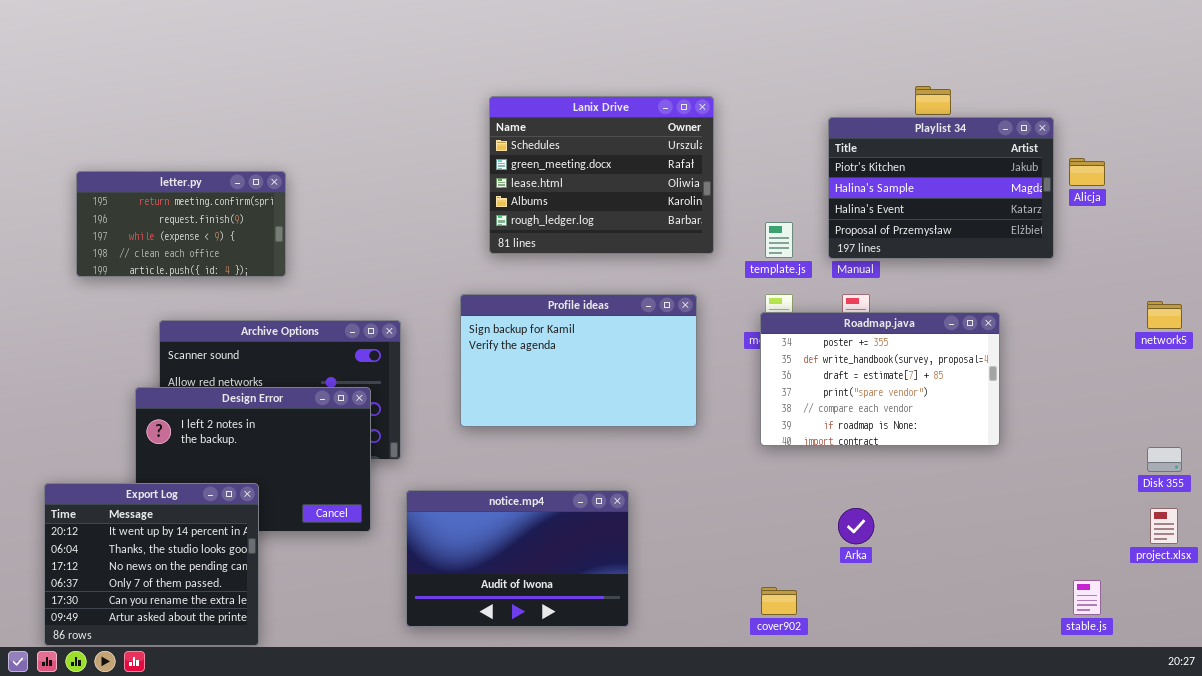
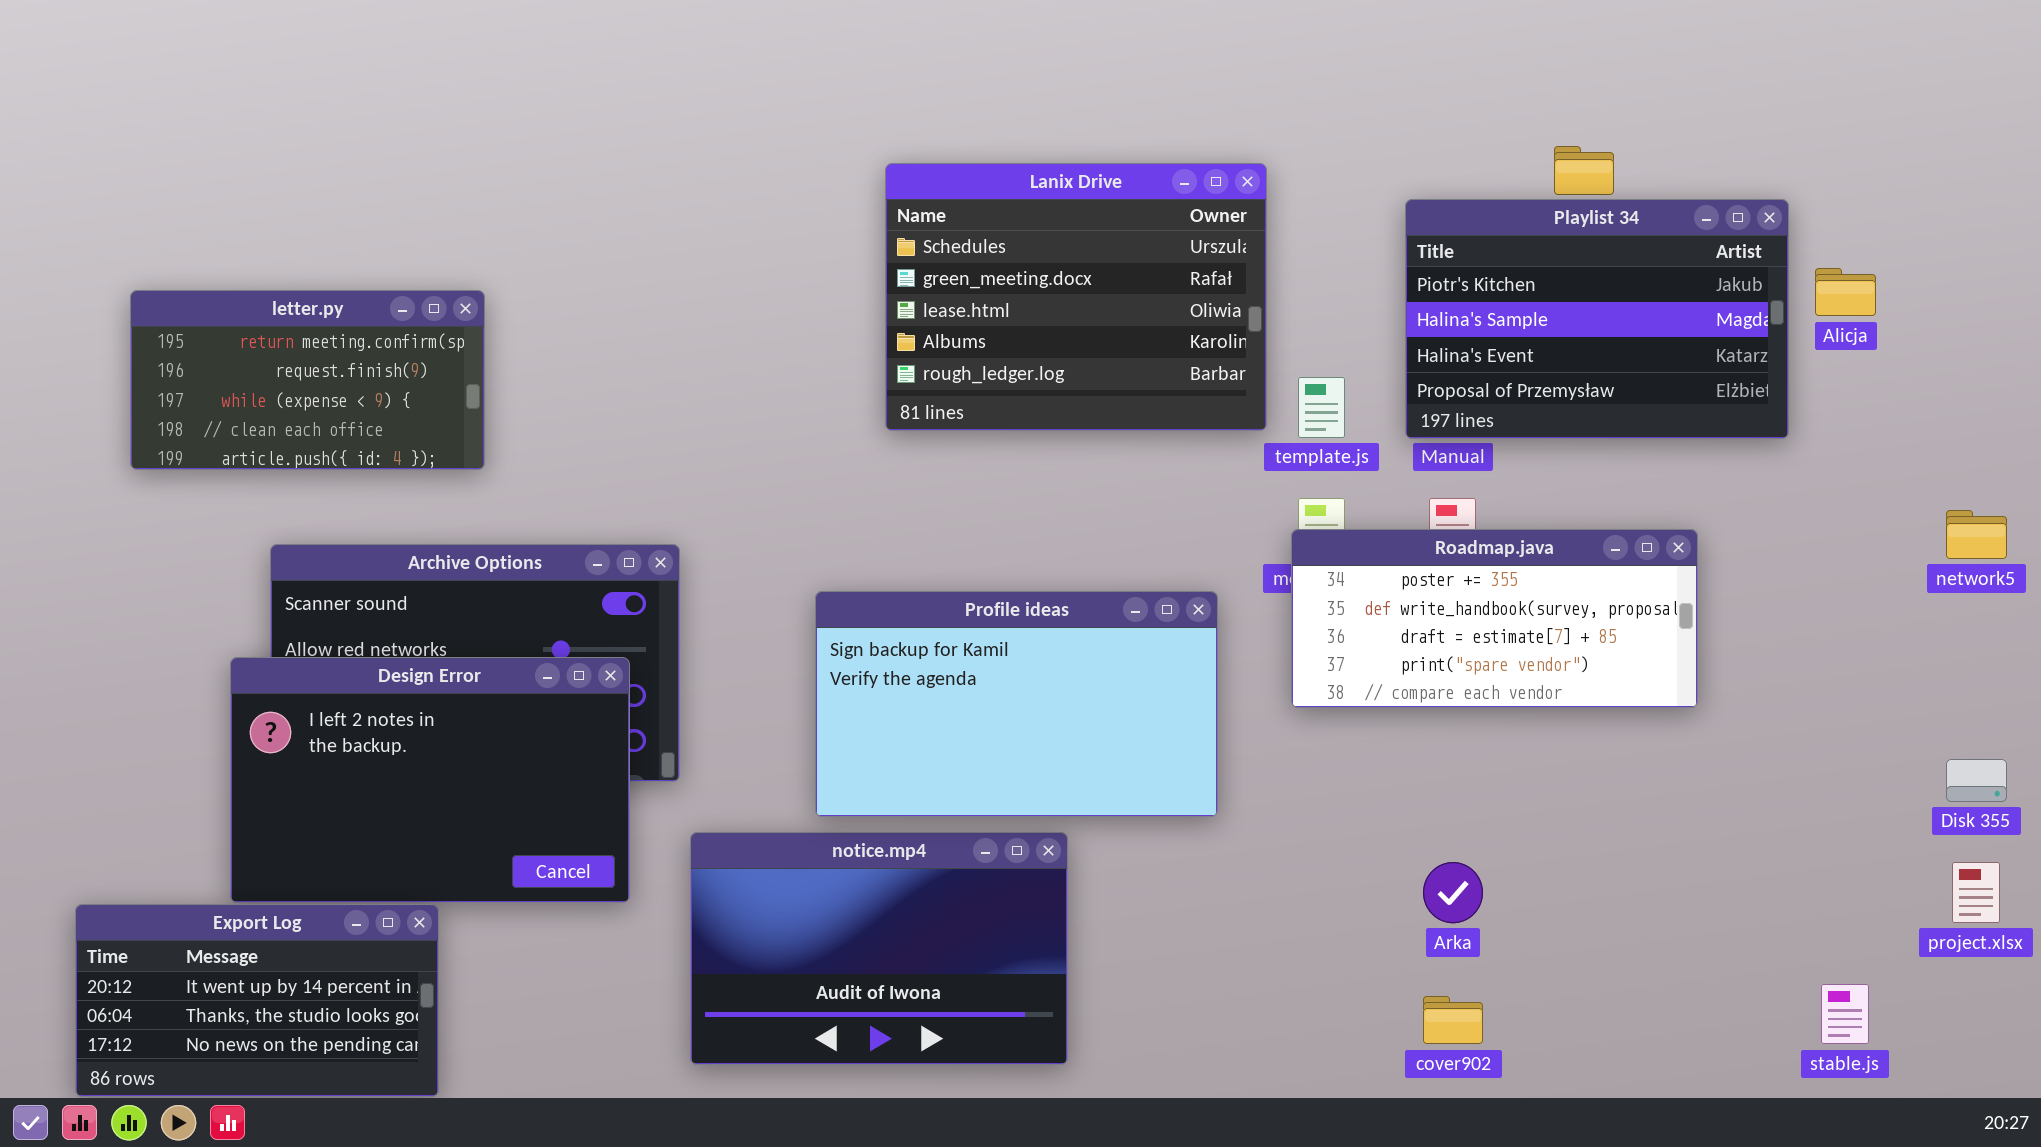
Lanix Drive: [489,96,714,254] -> [885,163,1267,431], moved
Profile ideas: [460,294,697,427] -> [815,591,1218,817], moved
Roadmap.java: [760,312,1000,446] -> [1291,529,1698,708], resized
Export Log: [44,483,259,646] -> [75,904,439,1097], resized
cover902: [761,587,797,615] -> [1423,996,1483,1044], moved

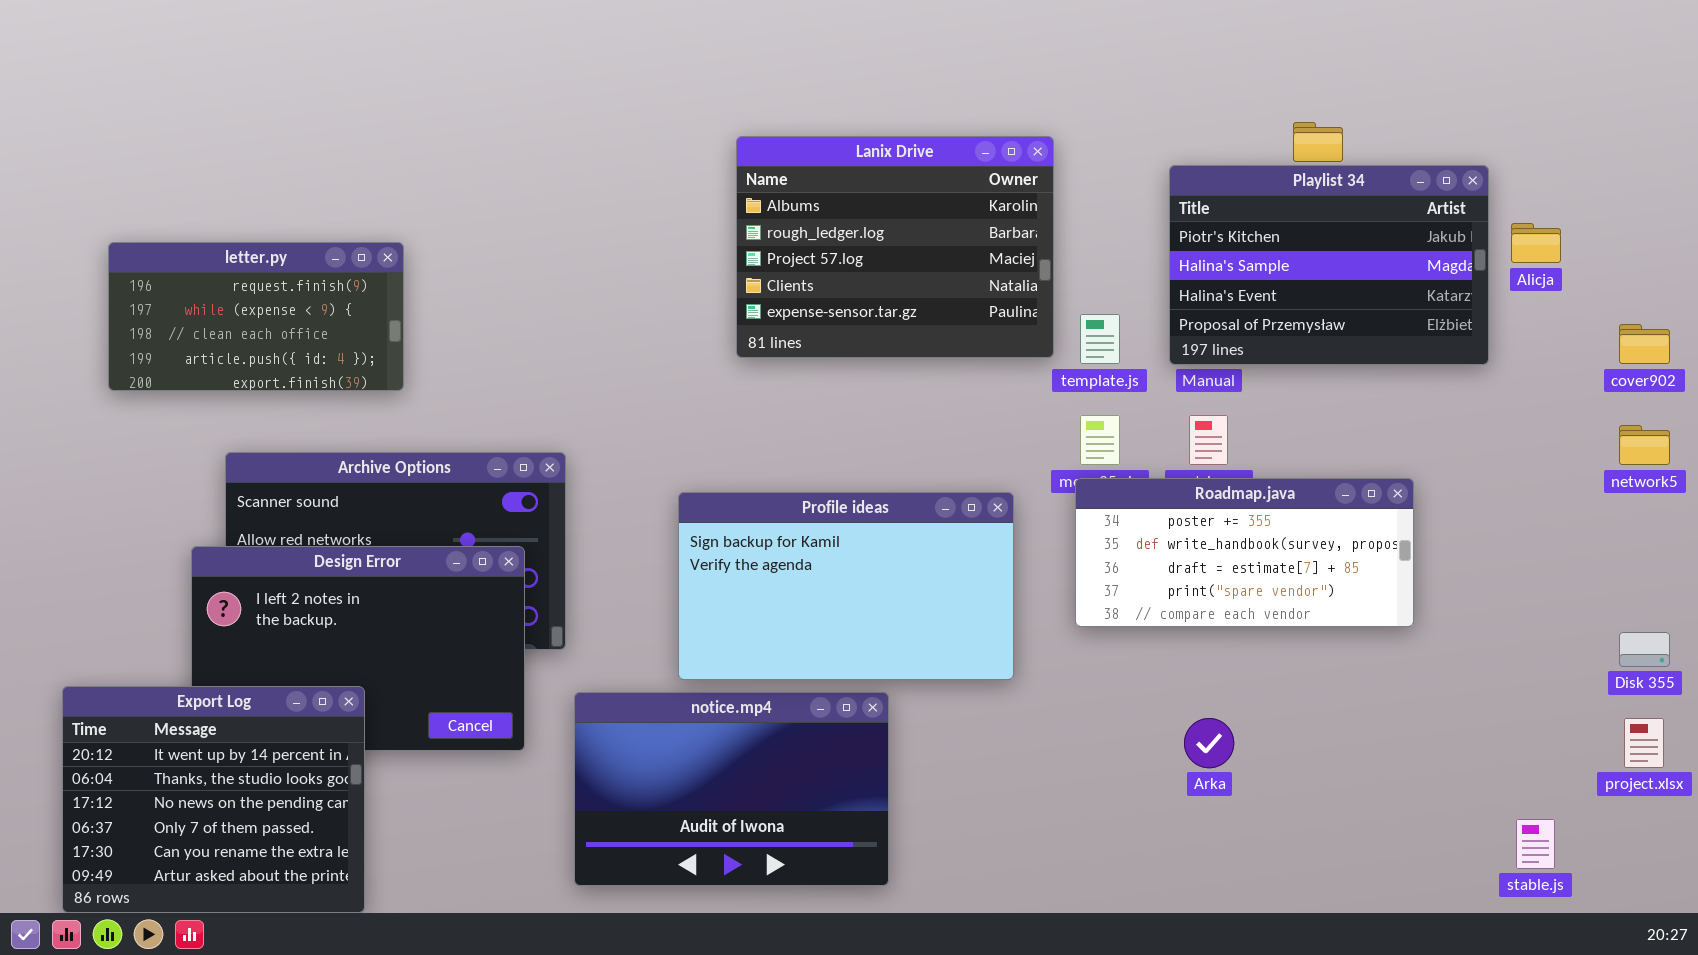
Lanix Drive: [885,163,1267,431] -> [736,136,1054,358], scrolled down 3 rows
letter.py: [130,290,485,470] -> [108,242,404,391], scrolled down 1 row
Roadmap.java: [1291,529,1698,708] -> [1075,478,1414,627], moved
Export Log: [75,904,439,1097] -> [62,686,365,913], resized
cover902: [1423,996,1483,1044] -> [1619,324,1670,364], moved

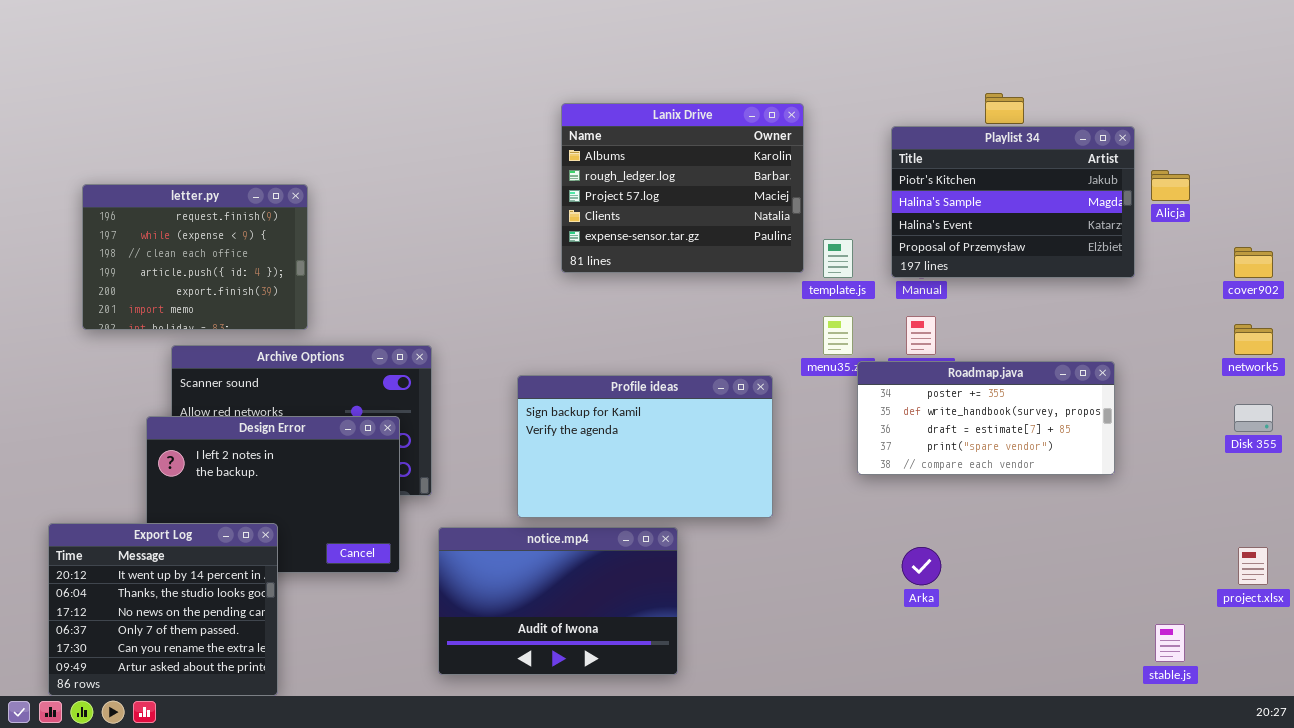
letter.py: [108,242,404,391] -> [82,184,308,330], resized
Roadmap.java: [1075,478,1414,627] -> [857,361,1115,475], moved
Disk 355: [1619,632,1670,667] -> [1234,404,1273,432], moved

